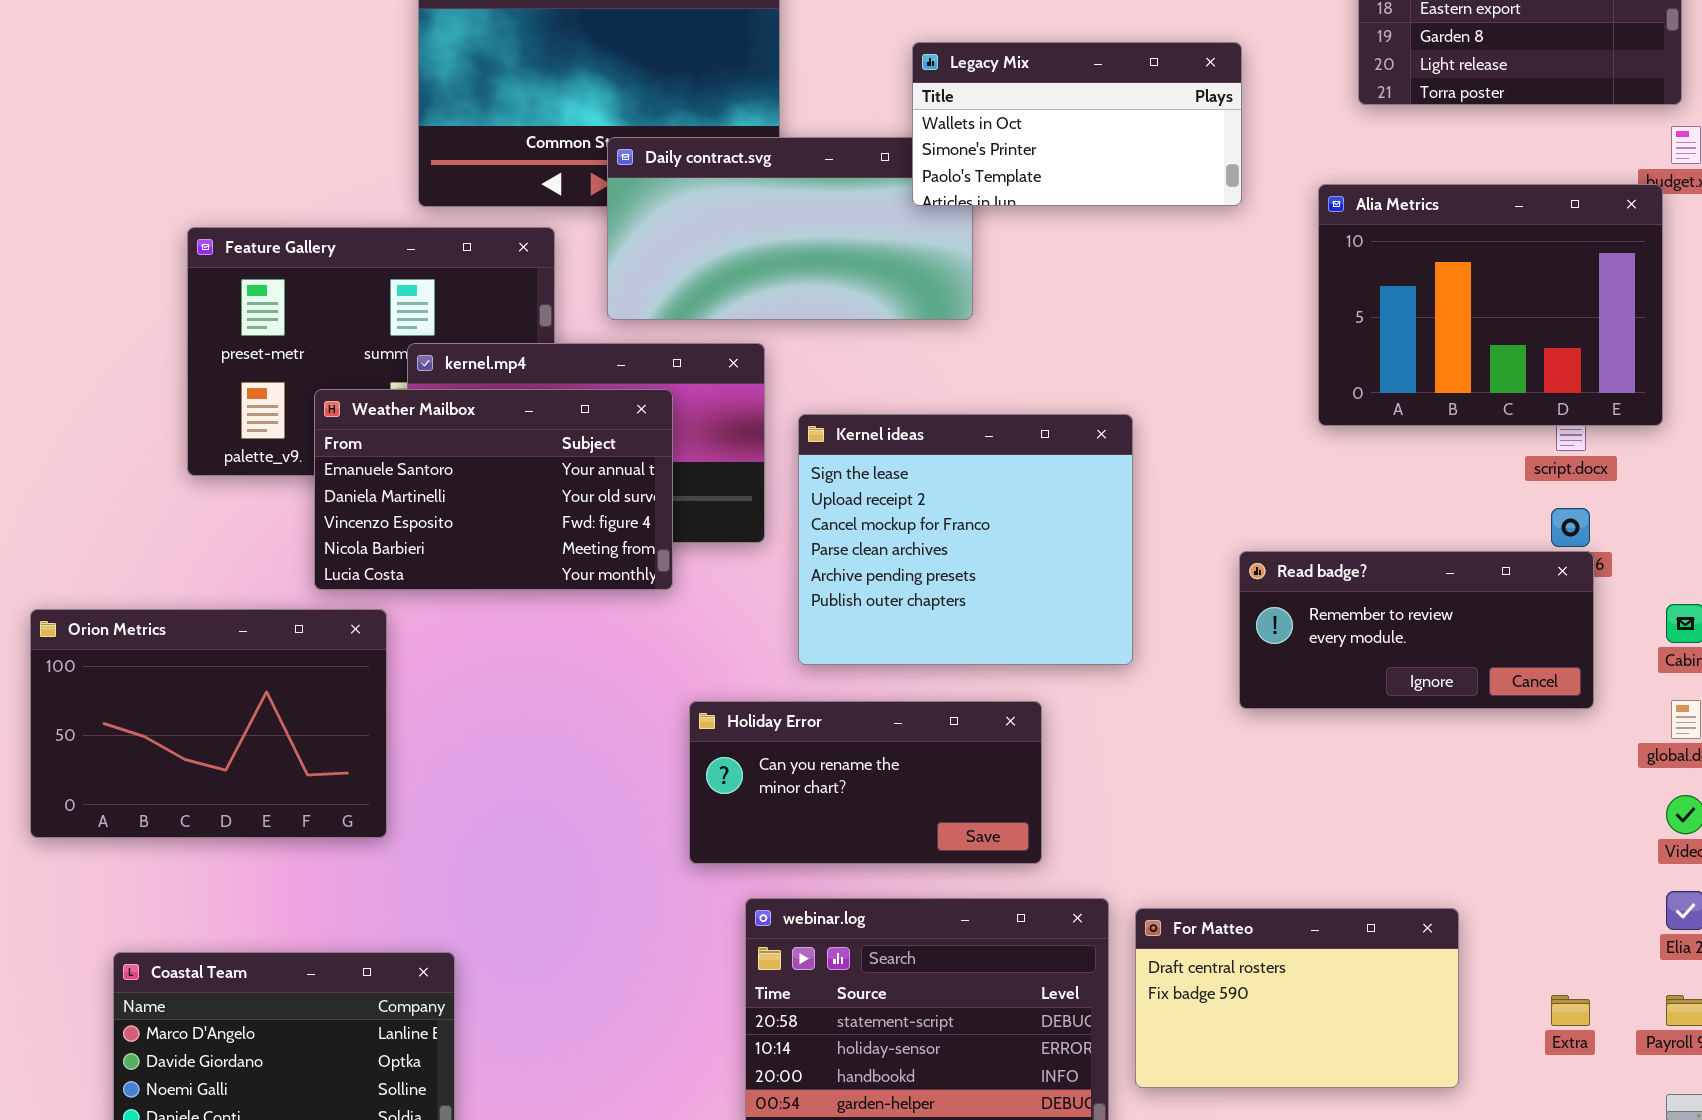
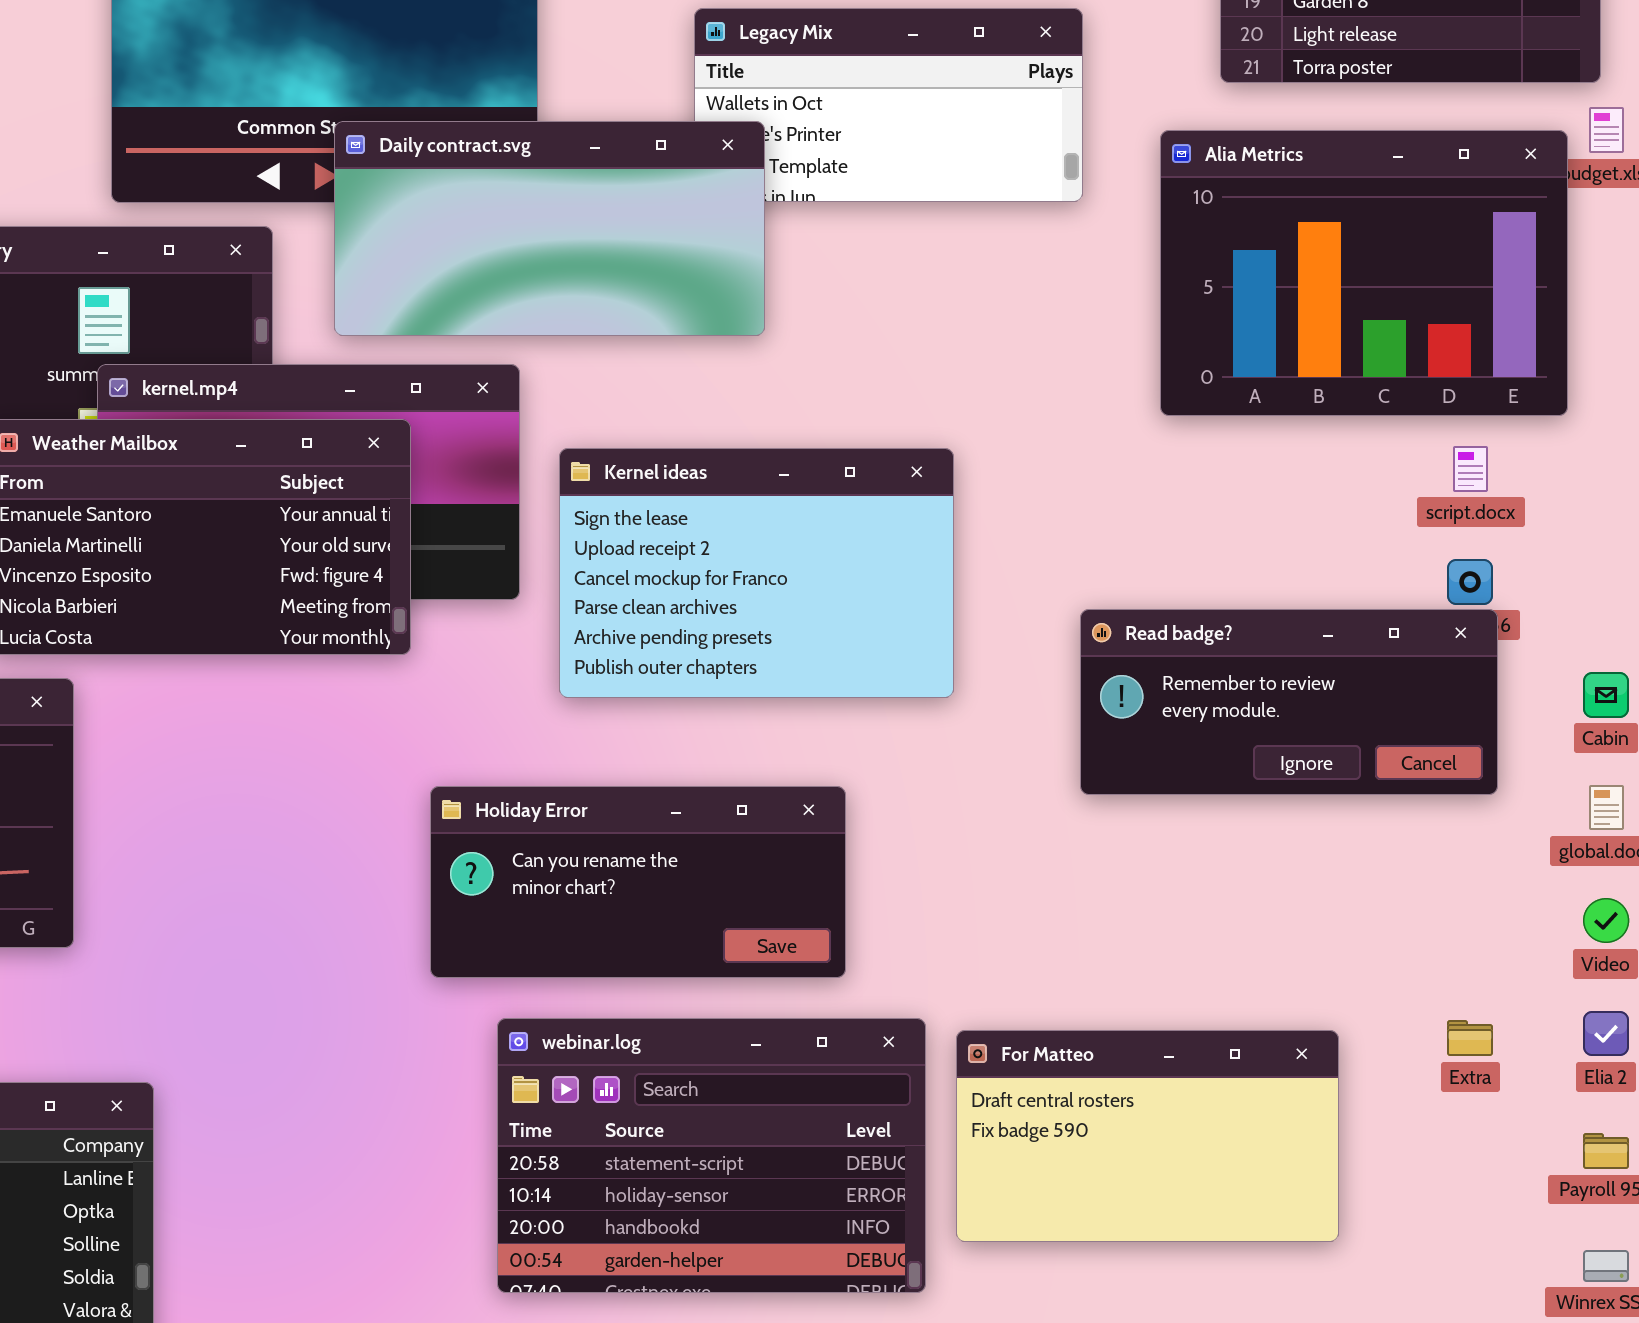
Daily contract.svg: [607,137,973,320] -> [334,121,765,336], raised
Alia Metrics: [1318,184,1663,426] -> [1160,130,1568,416], moved
Kernel ideas: [798,414,1133,665] -> [559,448,954,698], resized
Extra: [1551,995,1590,1026] -> [1447,1020,1493,1056], moved

